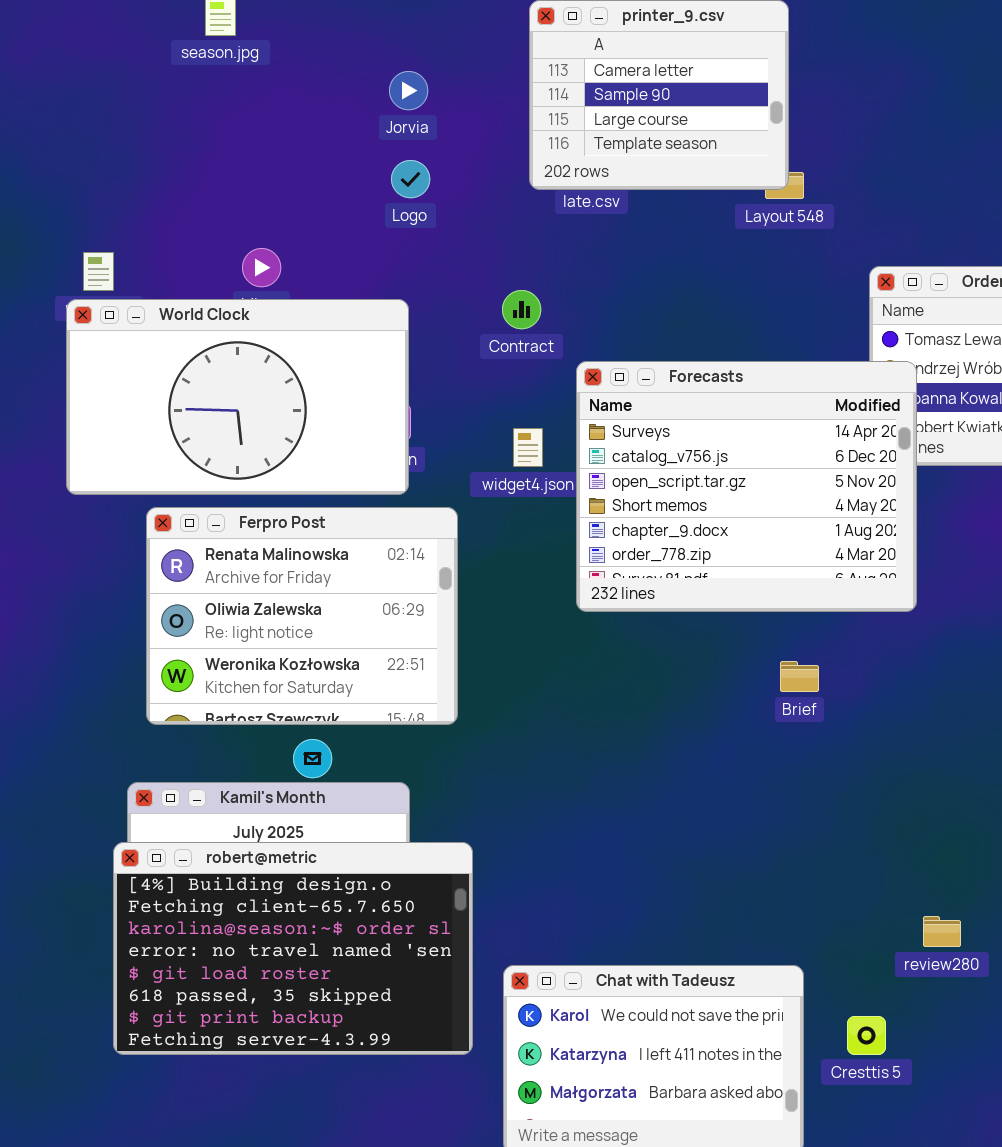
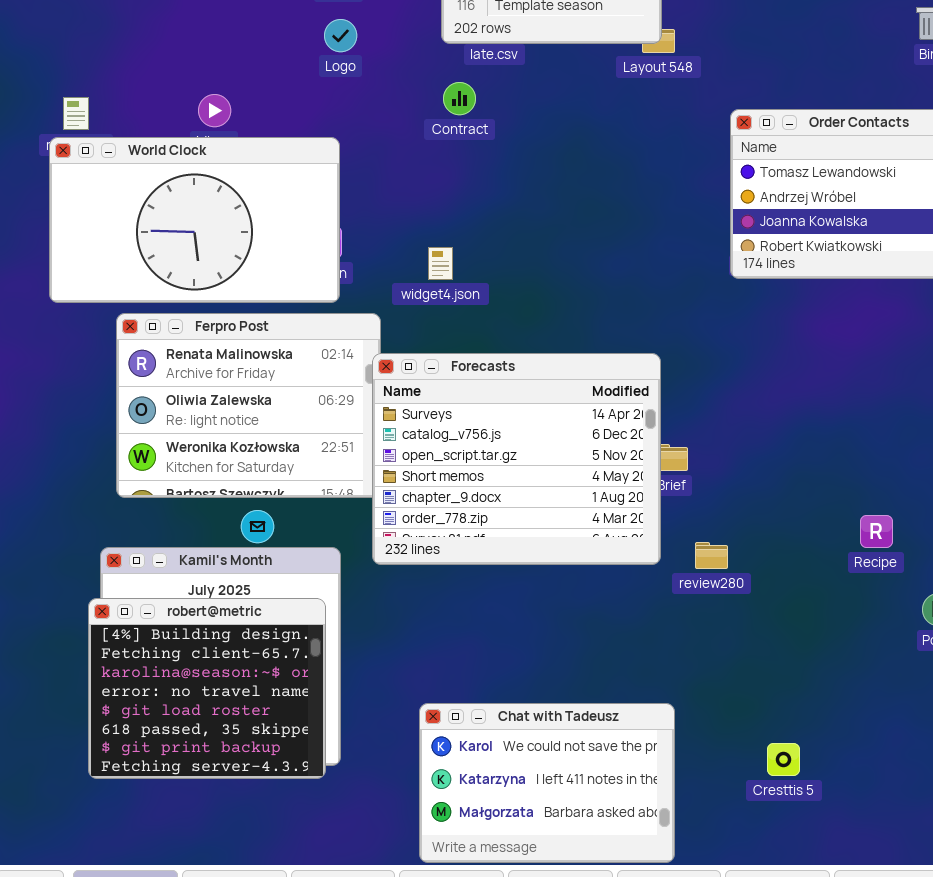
Contract: [502,290,541,329] -> [443,82,476,115], moved
Forecasts: [576,361,917,612] -> [372,353,661,565], moved
robert@metric: [113,842,473,1055] -> [88,598,326,779], resized
review280: [923,916,961,947] -> [695,542,728,569], moved
Cresttis 5: [847,1016,886,1055] -> [767,743,800,776], moved

